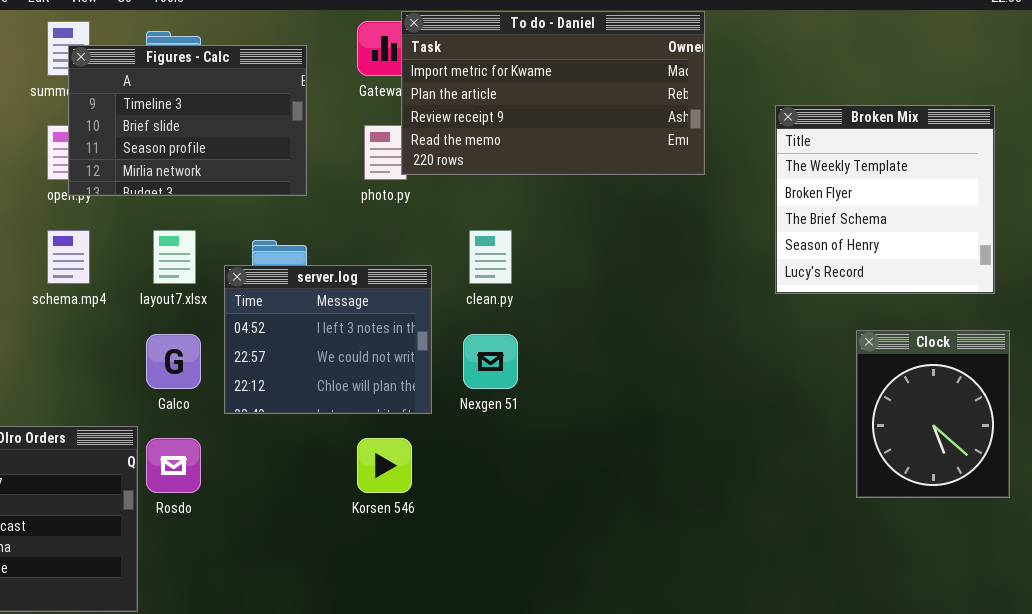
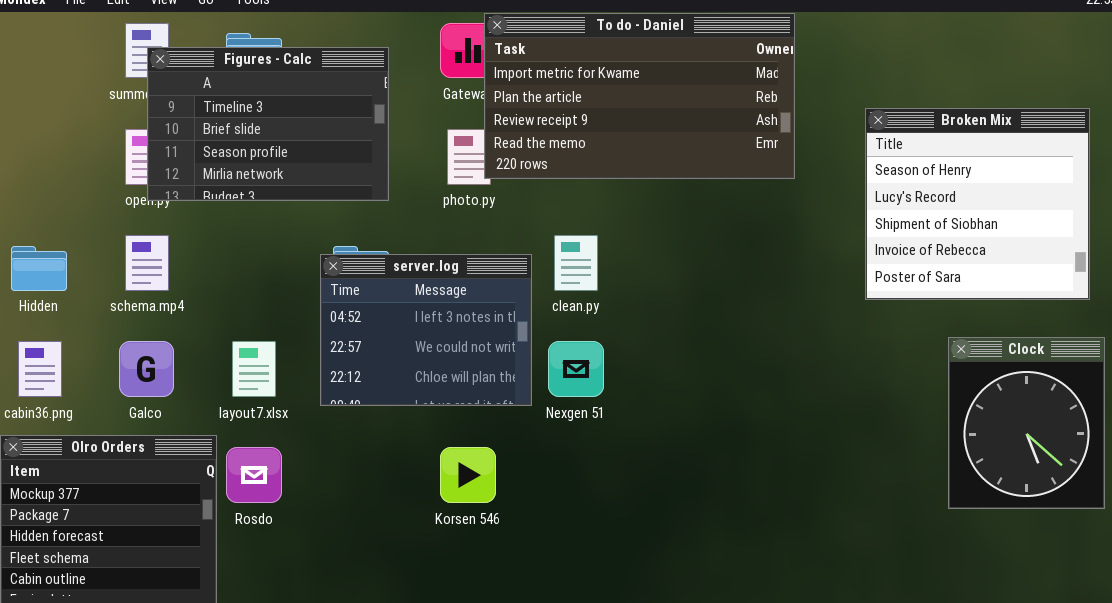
Broken Mix: [775,105,995,294] -> [865,108,1090,300], scrolled down 3 rows
layout7.xlsx: [153,230,196,284] -> [232,341,276,397], moved
server.log: [224,265,432,414] -> [320,254,532,406], moved
Galco: [146,334,201,389] -> [119,341,174,397], moved

